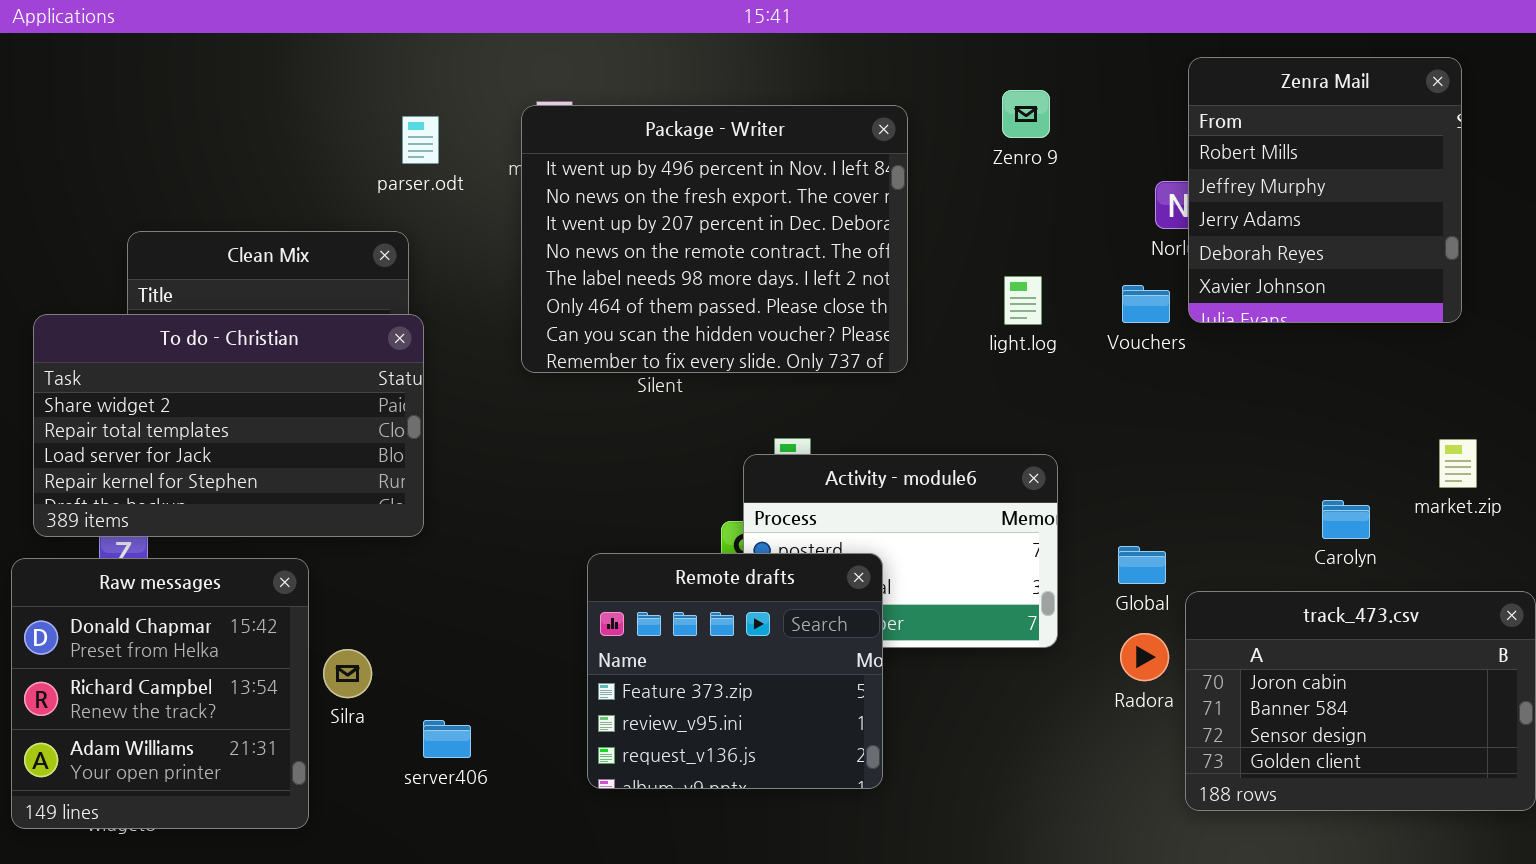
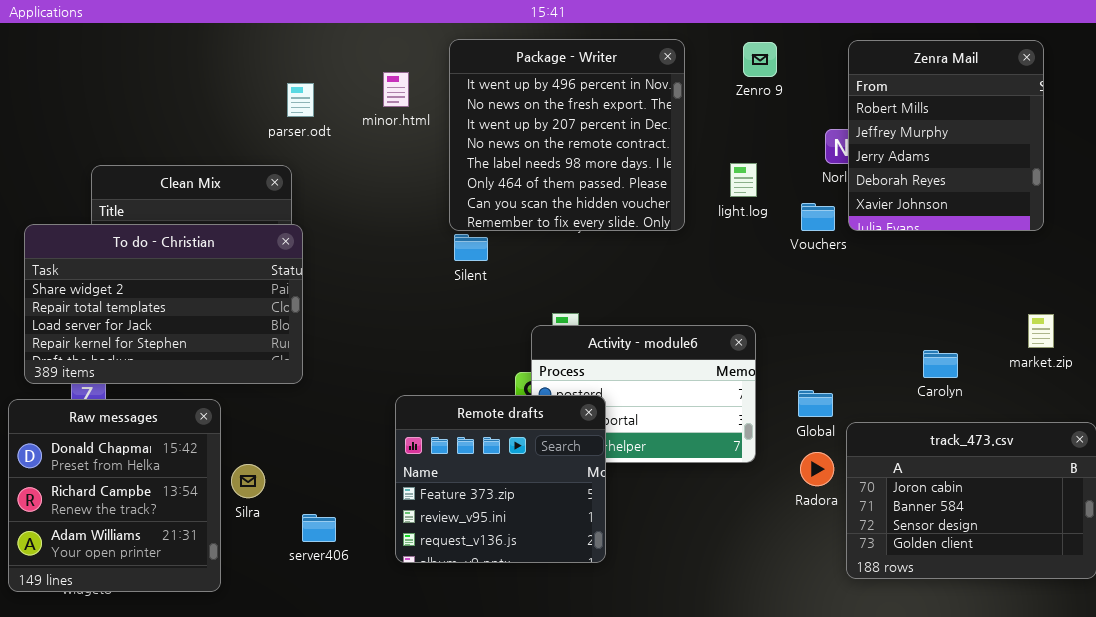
Zenro 9: [1002,90,1050,138] -> [743,42,777,77], moved
Package - Writer: [521,105,908,373] -> [449,39,685,231], moved, resized
light.log: [1004,276,1042,325] -> [730,163,757,197], moved
Carolyn: [1322,500,1370,539] -> [923,350,958,378], moved
Remote drafts: [587,553,883,789] -> [395,395,606,563], moved

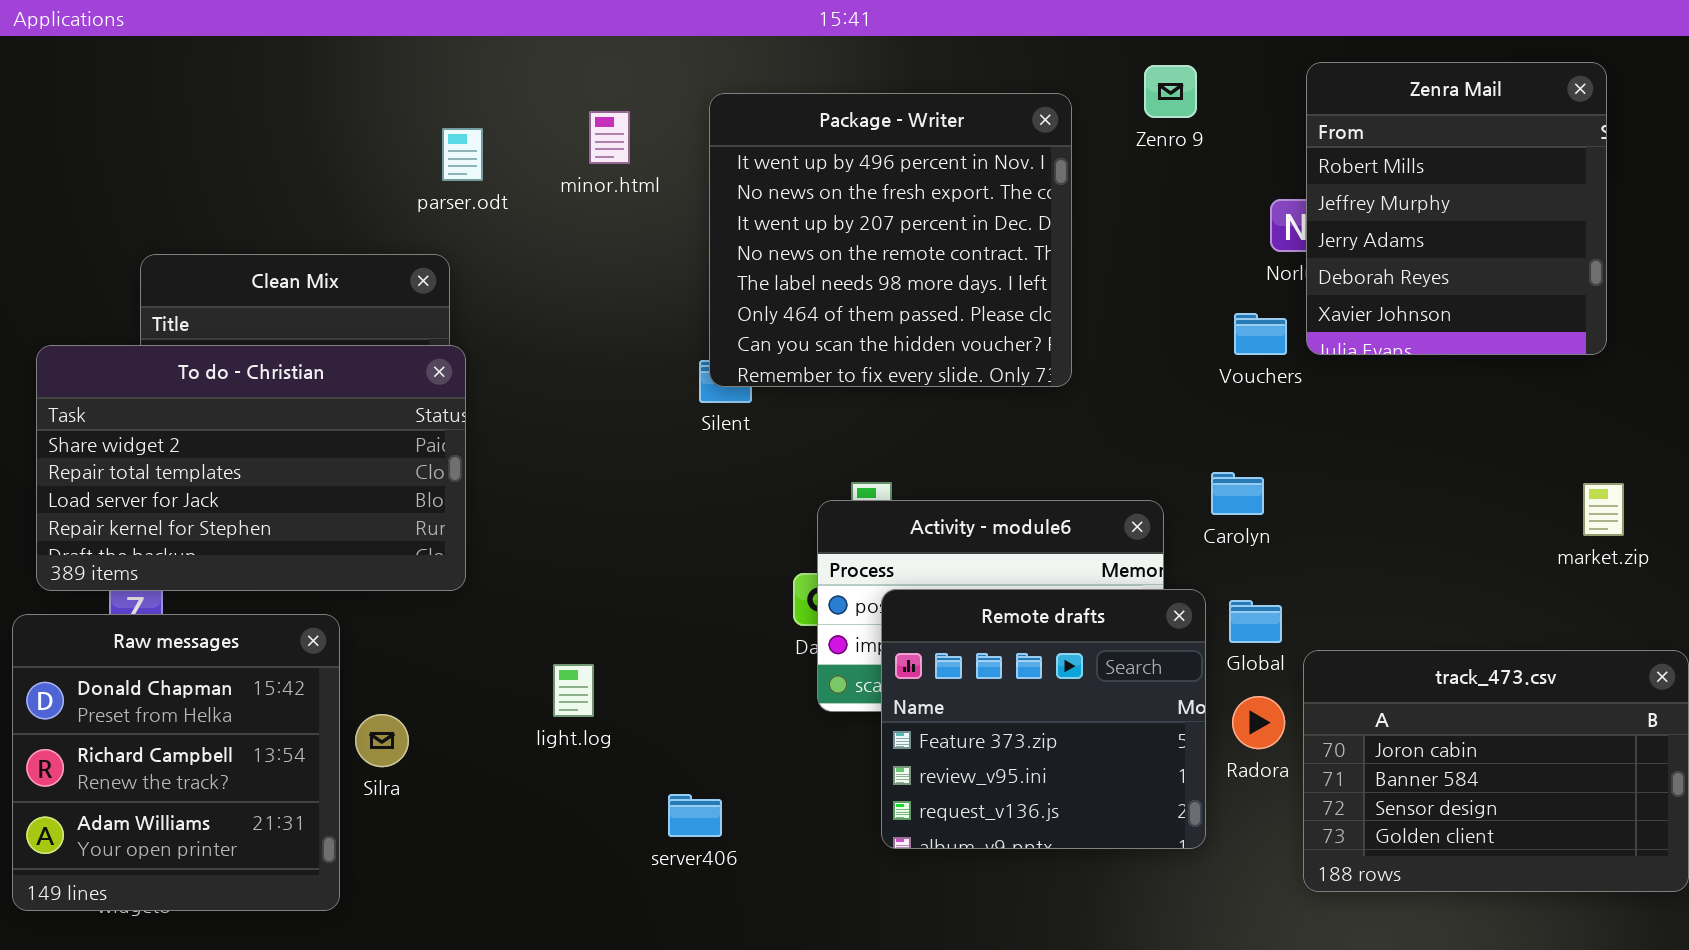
Package - Writer: [449,39,685,231] -> [709,93,1072,387], moved
light.log: [730,163,757,197] -> [553,664,594,717], moved
Carolyn: [923,350,958,378] -> [1211,472,1264,515], moved
Remote drafts: [395,395,606,563] -> [881,589,1206,849], moved
server406: [302,514,336,542] -> [668,794,722,837], moved

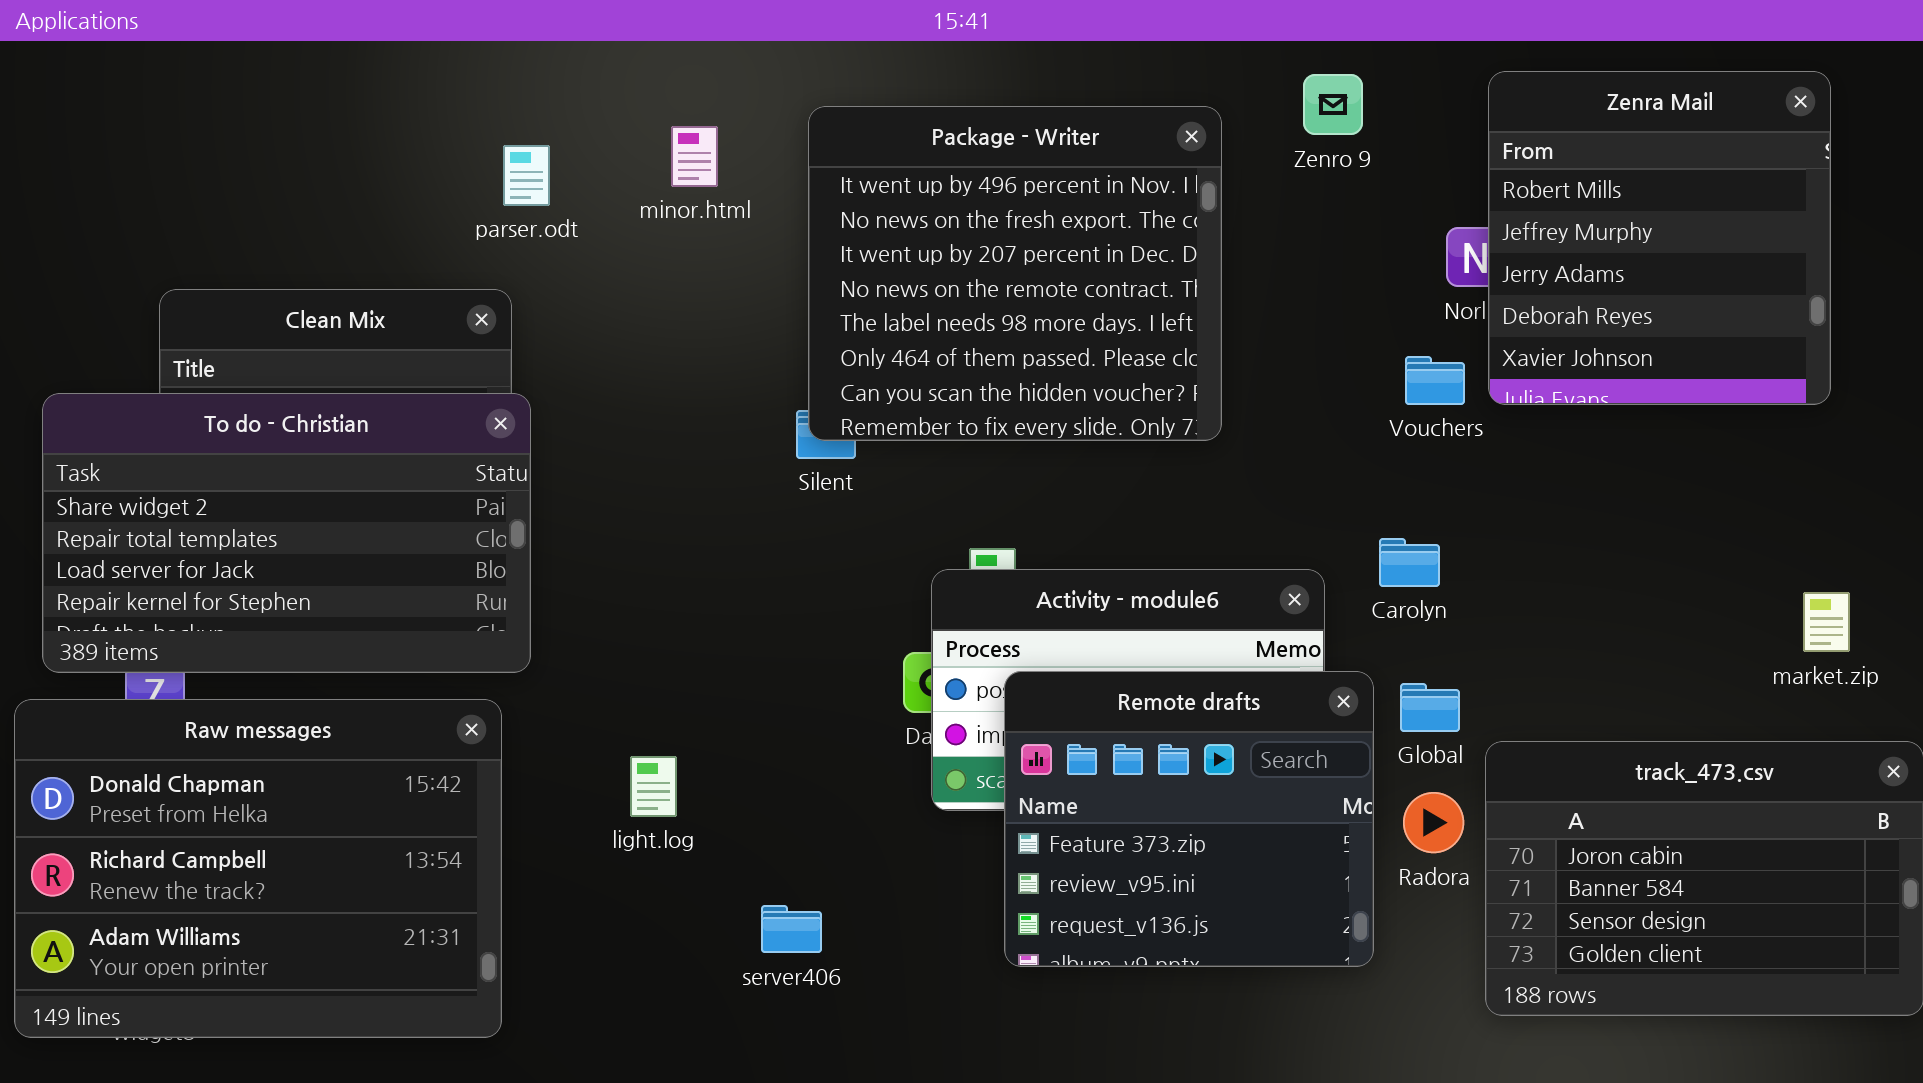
market.zip: [1583,483,1624,536] -> [1803,592,1850,652], moved
Raw messages: [12,614,340,911] -> [14,699,502,1038], resized

